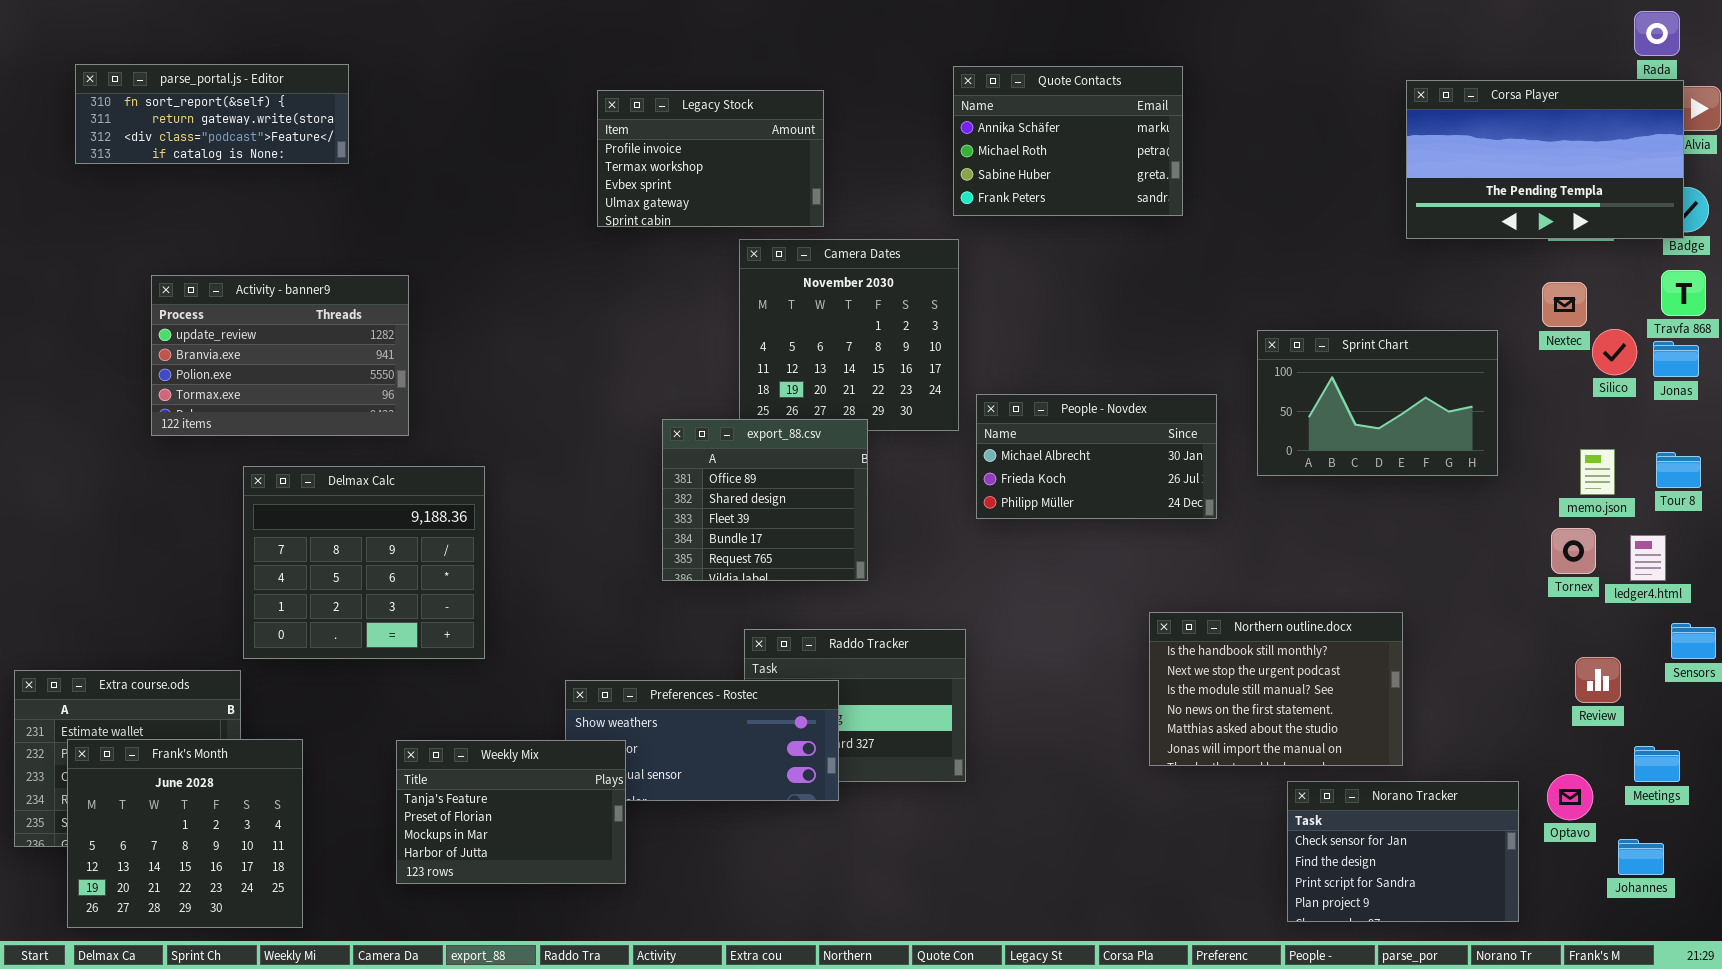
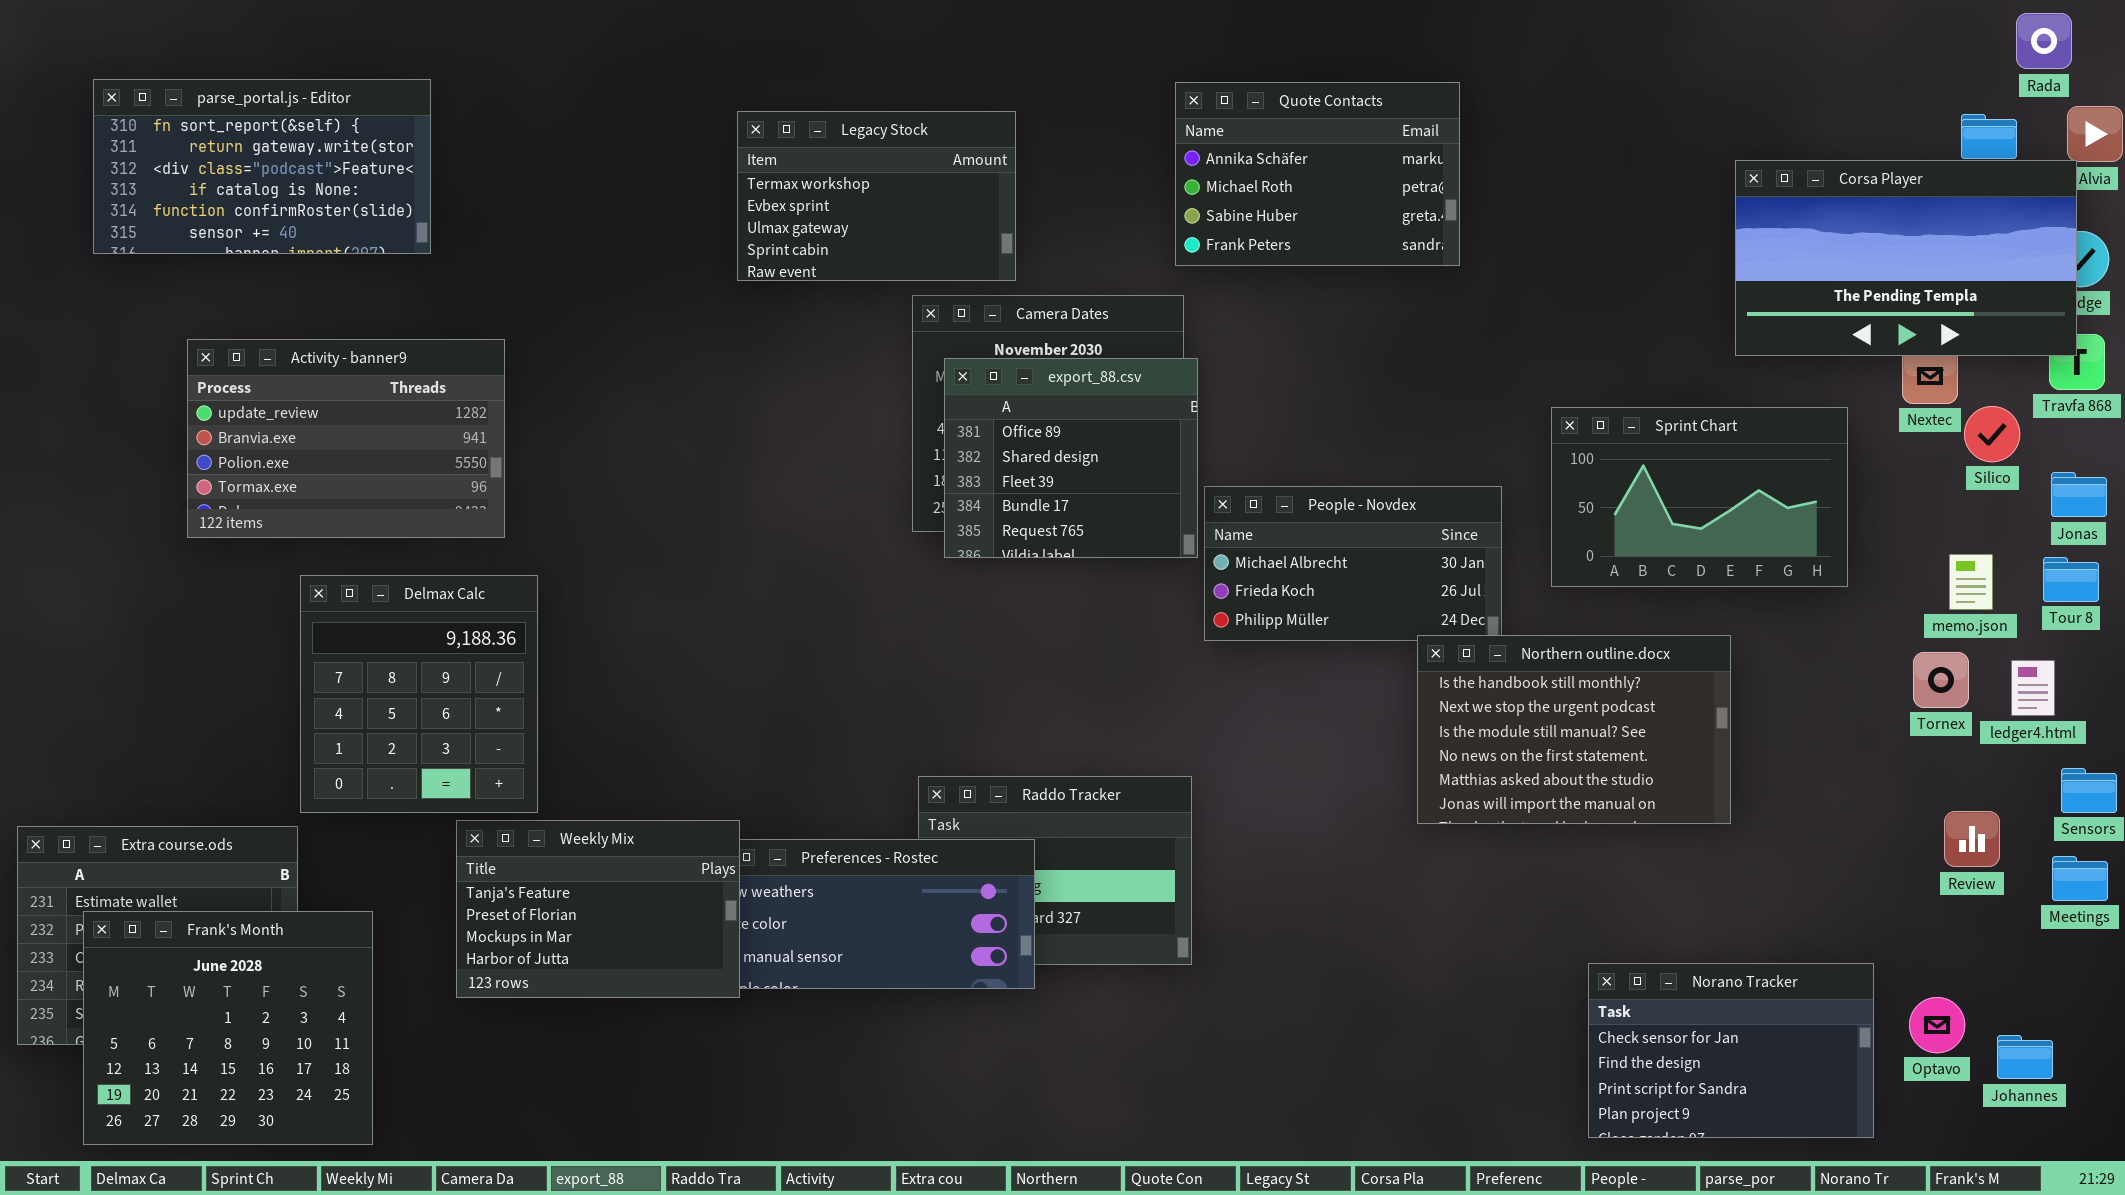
parse_portal.js - Editor: [75,64,349,164] -> [93,79,431,254], resized
Corsa Player: [1406,80,1684,239] -> [1735,160,2077,356], moved
Legacy Stock: [597,90,824,227] -> [737,111,1016,281], scrolled down 1 row
Jonas: [1653,341,1699,377] -> [2051,472,2107,517], moved
export_88.csv: [662,419,868,581] -> [944,358,1198,558], moved
Delmax Calc: [243,466,485,659] -> [300,575,538,813], resized
Northern outline.docx: [1149,612,1403,766] -> [1417,635,1731,824], moved
Weekly Mix: [396,740,626,884] -> [456,820,740,998], moved
Meetings: [1634,746,1680,782] -> [2052,856,2108,901], moved
Optavo: [1547,774,1593,820] -> [1909,997,1965,1053], moved

